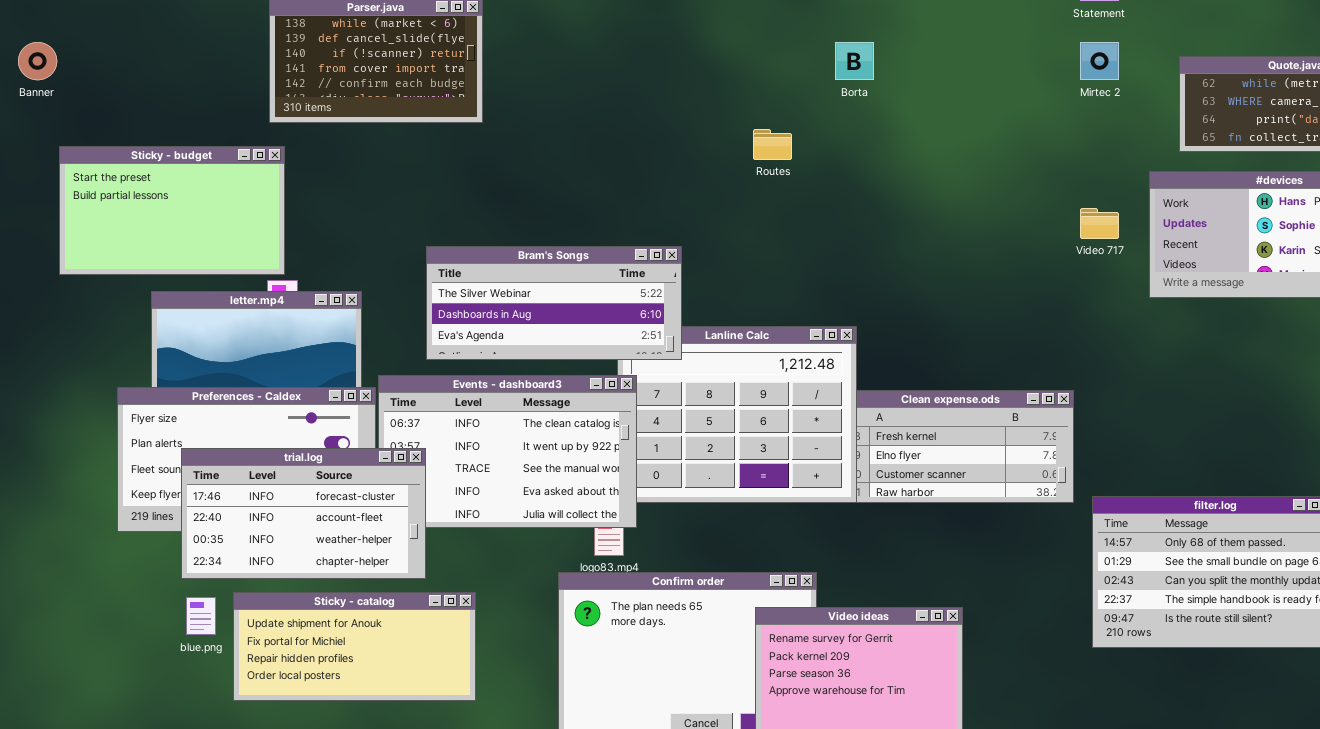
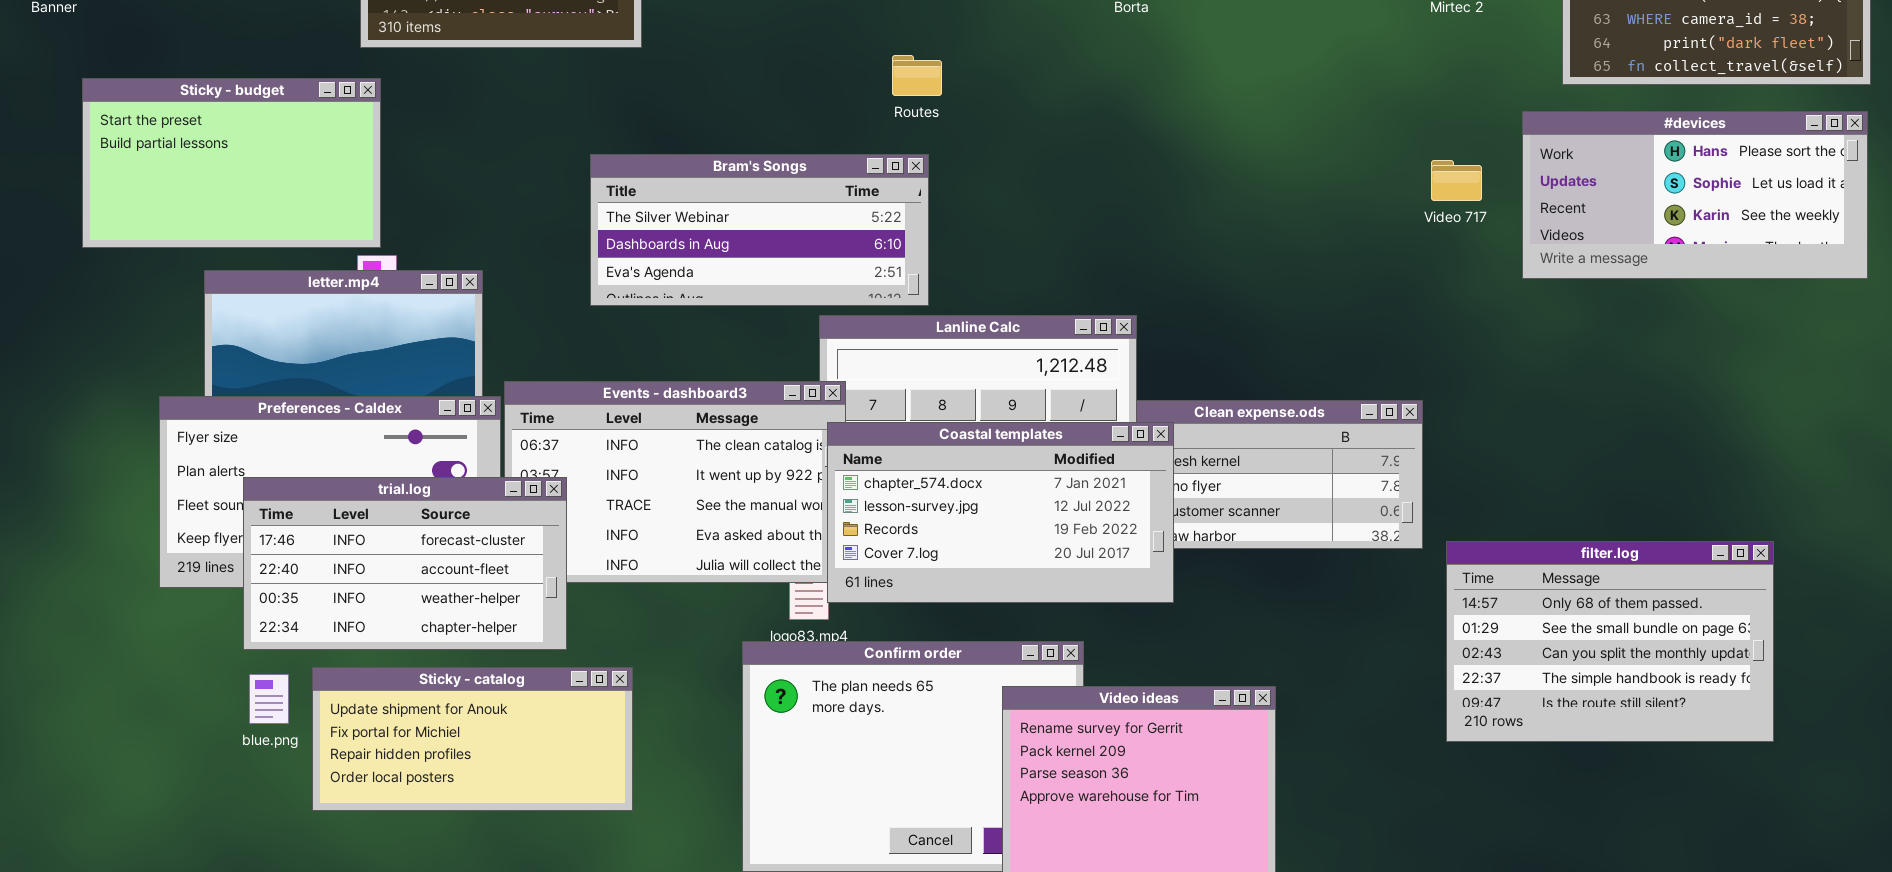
Routes: [753,129,792,160] -> [892,55,942,96], moved
Bram's Songs: [426,246,682,360] -> [590,154,929,306], moved
Coastal templates: none -> [827,422,1174,603], opened

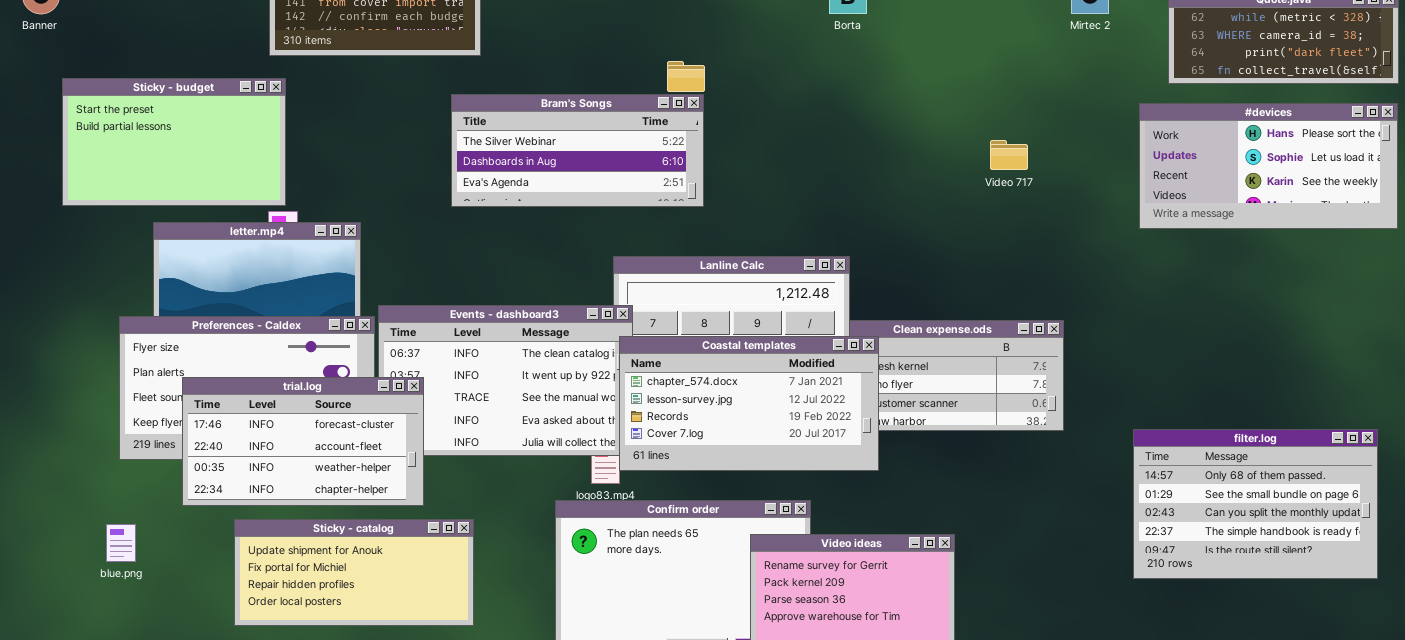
Bram's Songs: [590,154,929,306] -> [451,94,704,207], moved
Video 717: [1431,160,1482,201] -> [990,140,1028,170], moved
filter.log: [1446,541,1774,742] -> [1133,429,1378,579], moved
blue.png: [249,674,289,724] -> [106,524,136,562], moved

